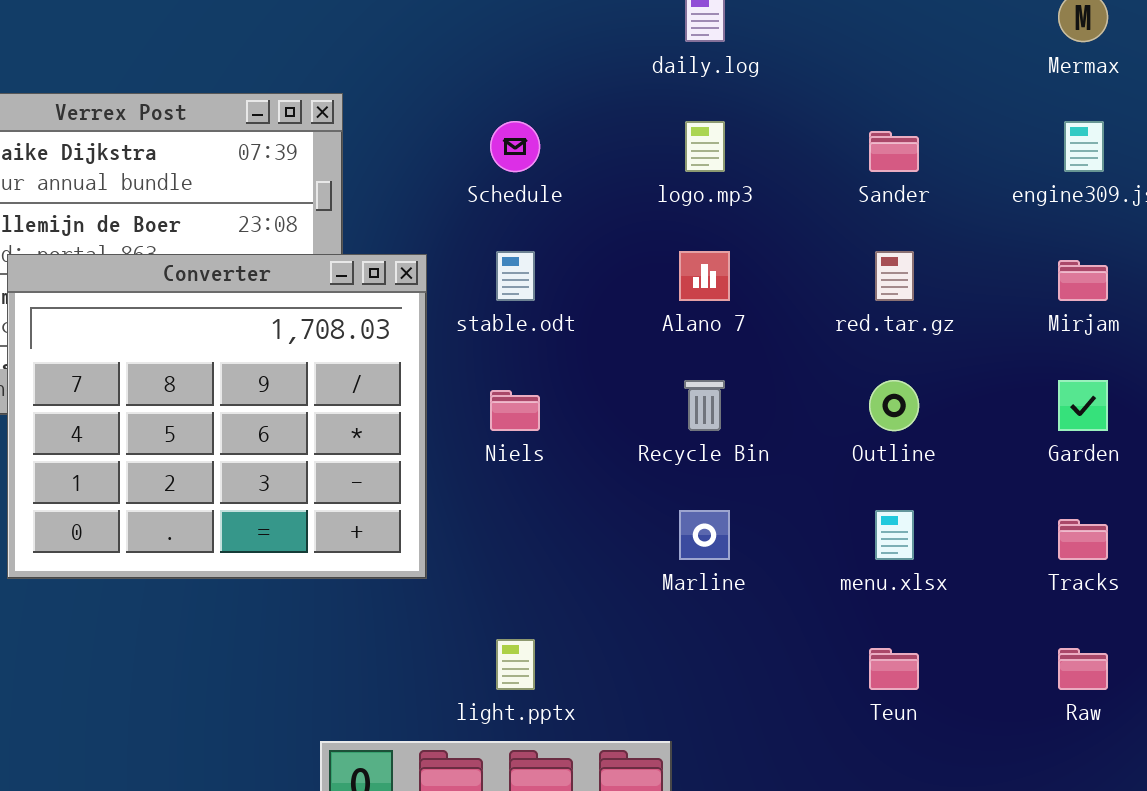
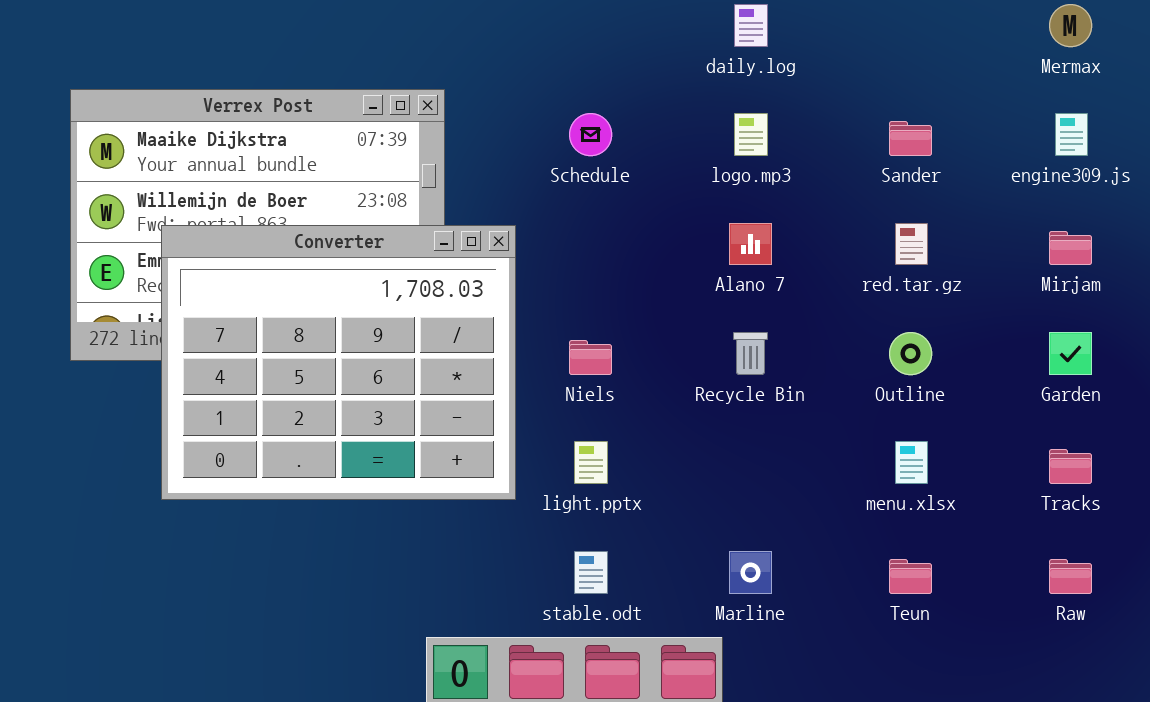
stable.odt: [496,251,535,301] -> [574,551,608,594], moved
Marline: [679,510,730,560] -> [729,551,772,594], moved
light.pptx: [496,639,535,690] -> [574,441,608,484], moved

